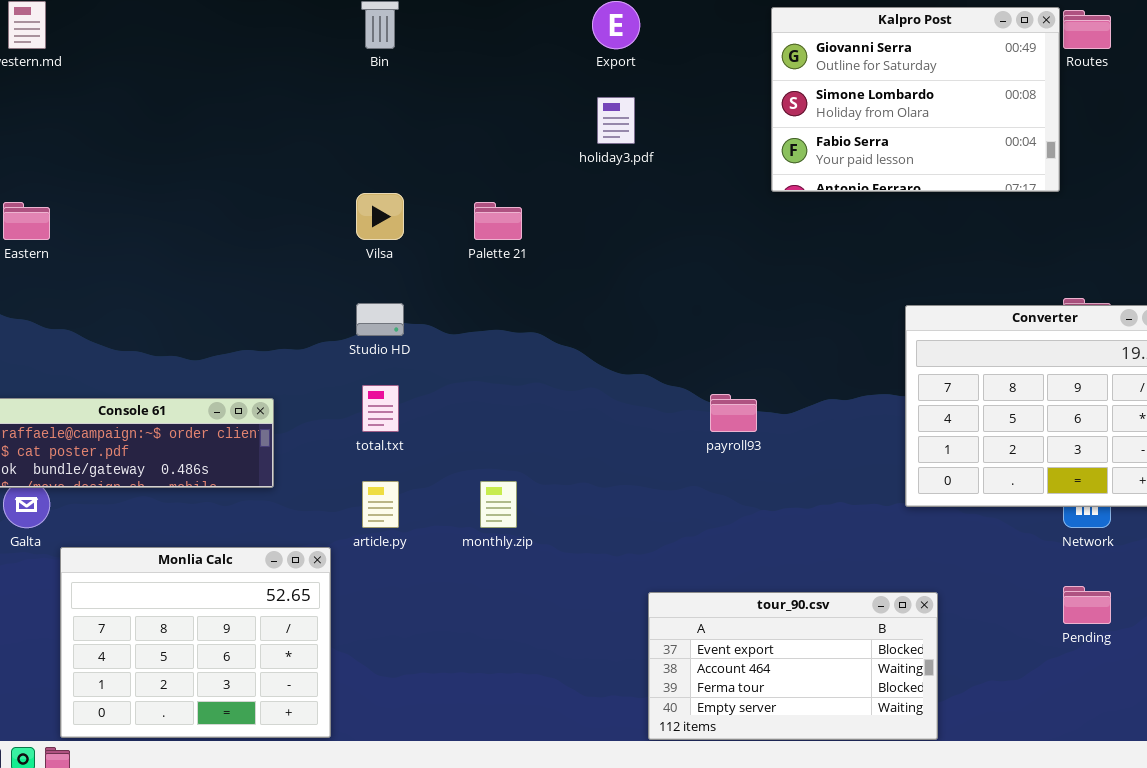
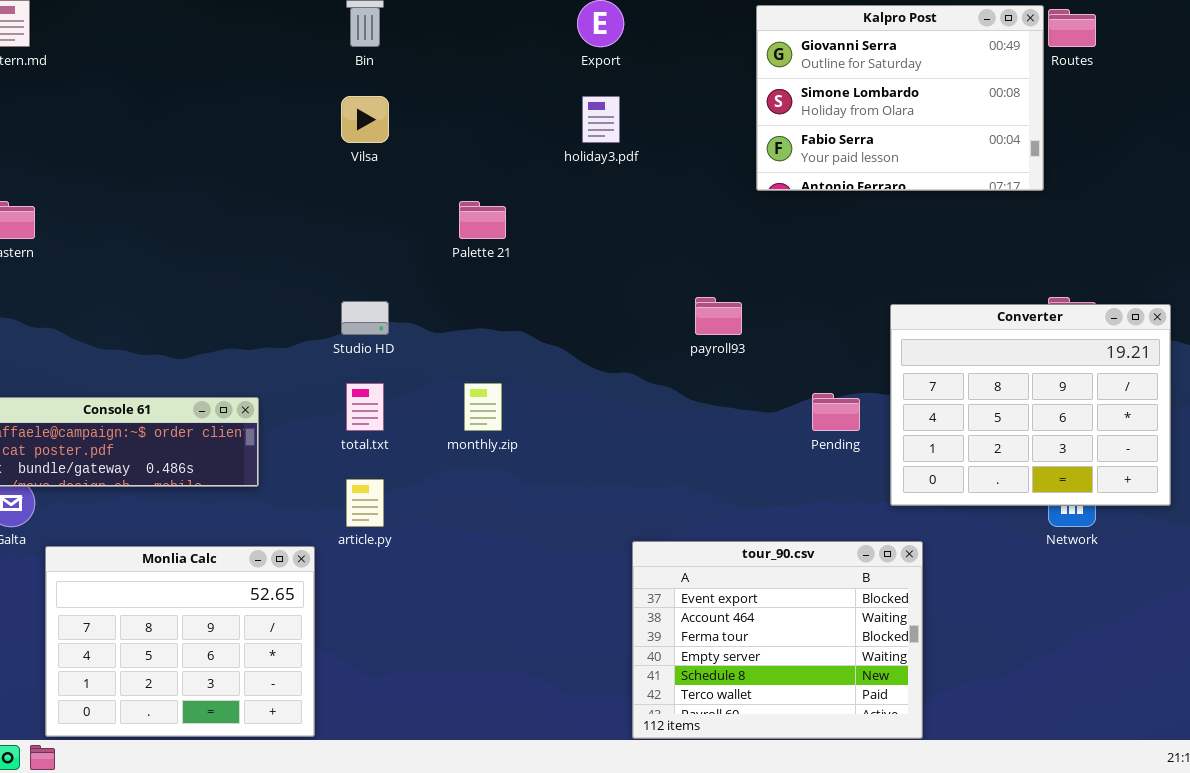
Vilsa: [356,193,404,240] -> [341,96,389,143], moved
payroll93: [710,394,757,432] -> [695,297,742,335], moved
monthly.zip: [480,481,517,528] -> [464,383,502,431], moved
Pending: [1063,586,1111,624] -> [812,393,860,431], moved
tour_90.csv: [648,592,938,740] -> [632,541,923,739], resized

